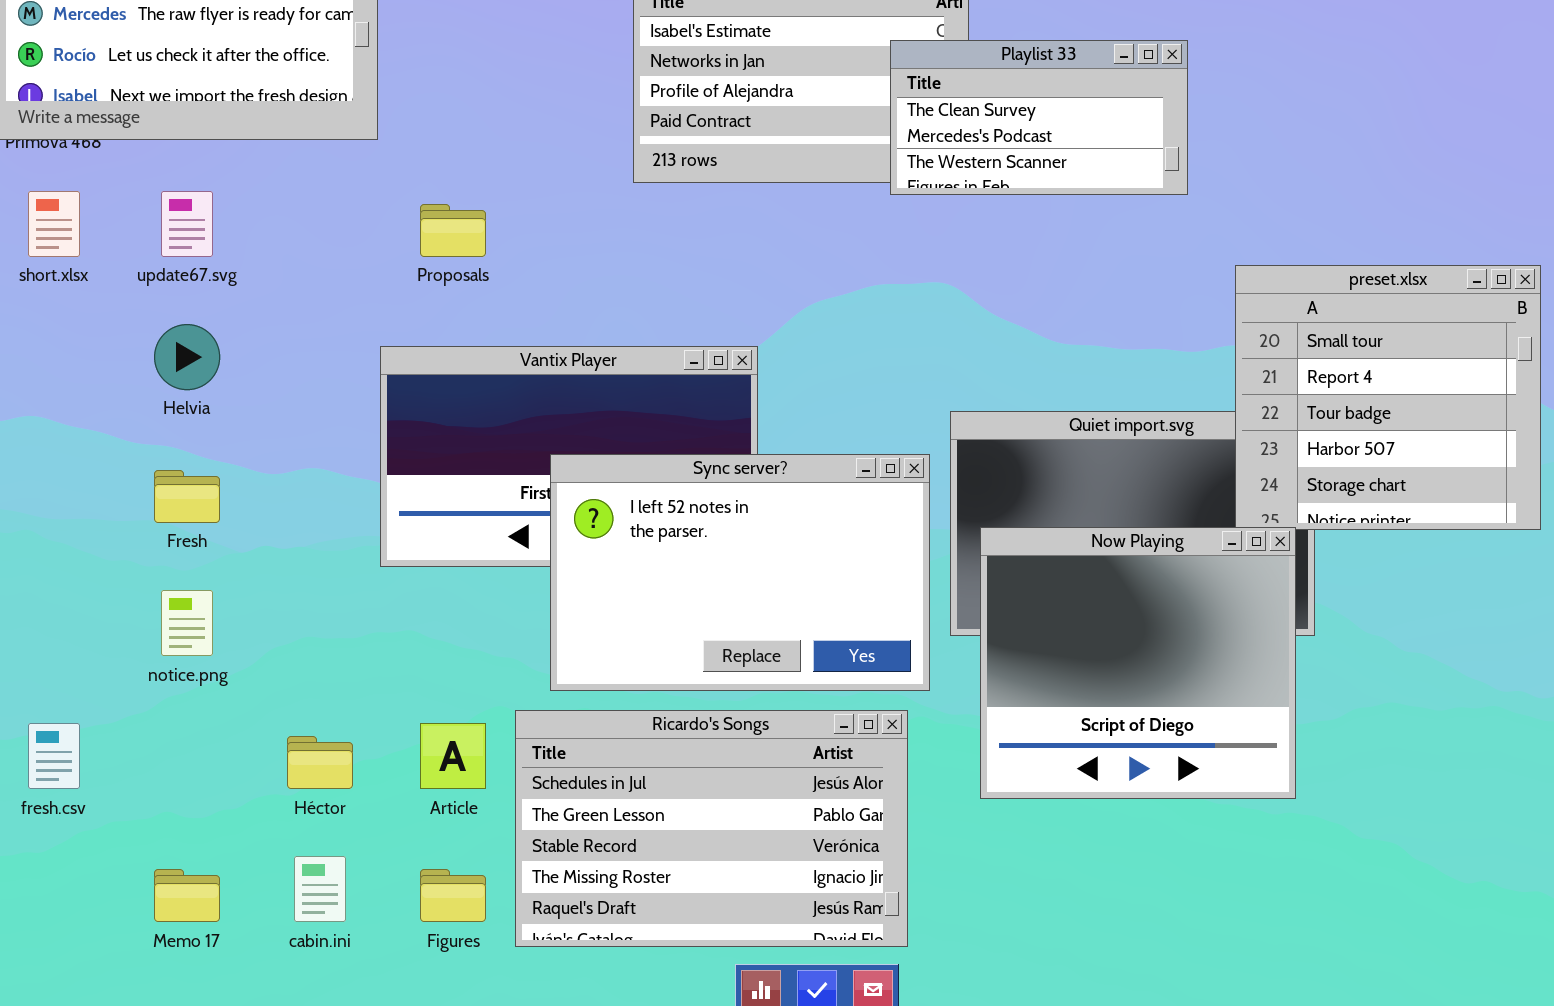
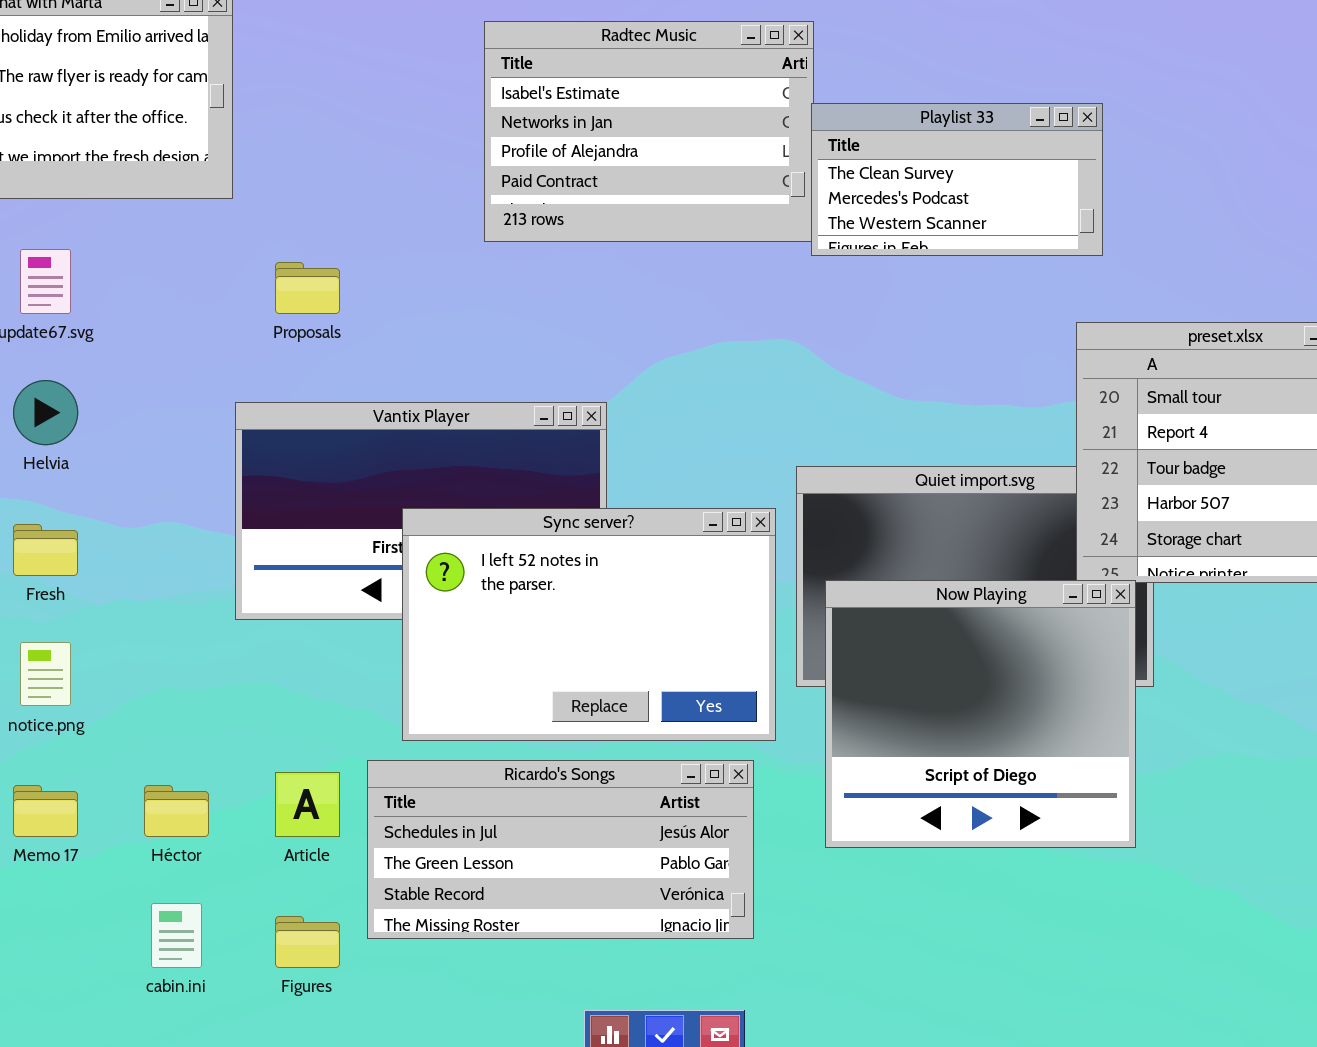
Playlist 33: [890,40,1188,195] -> [811,103,1103,256], moved
Ricardo's Songs: [515,710,908,947] -> [367,760,754,939], resized
Memo 17: [154,869,220,922] -> [13,785,78,837], moved

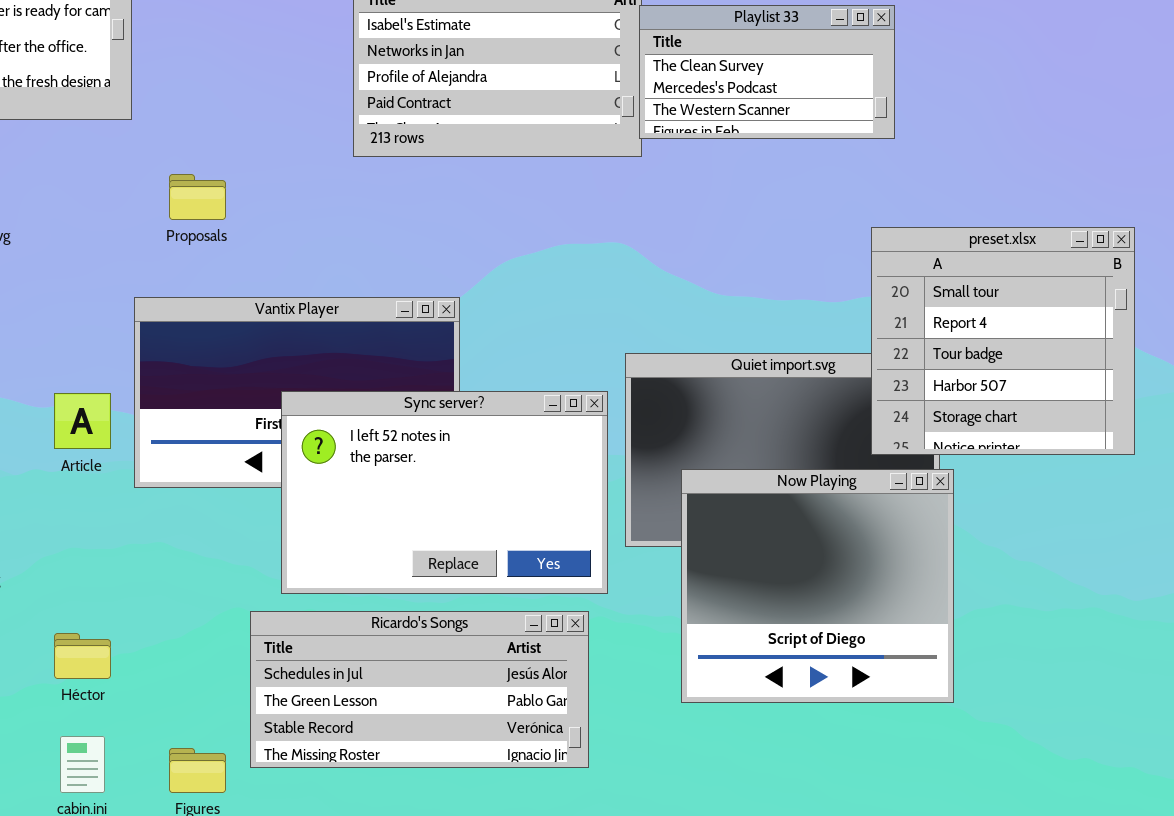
Playlist 33: [811,103,1103,256] -> [639,5,895,139], moved
Now Playing: [825,580,1136,848] -> [681,469,954,703], moved
Article: [275,772,340,837] -> [54,393,111,449], moved

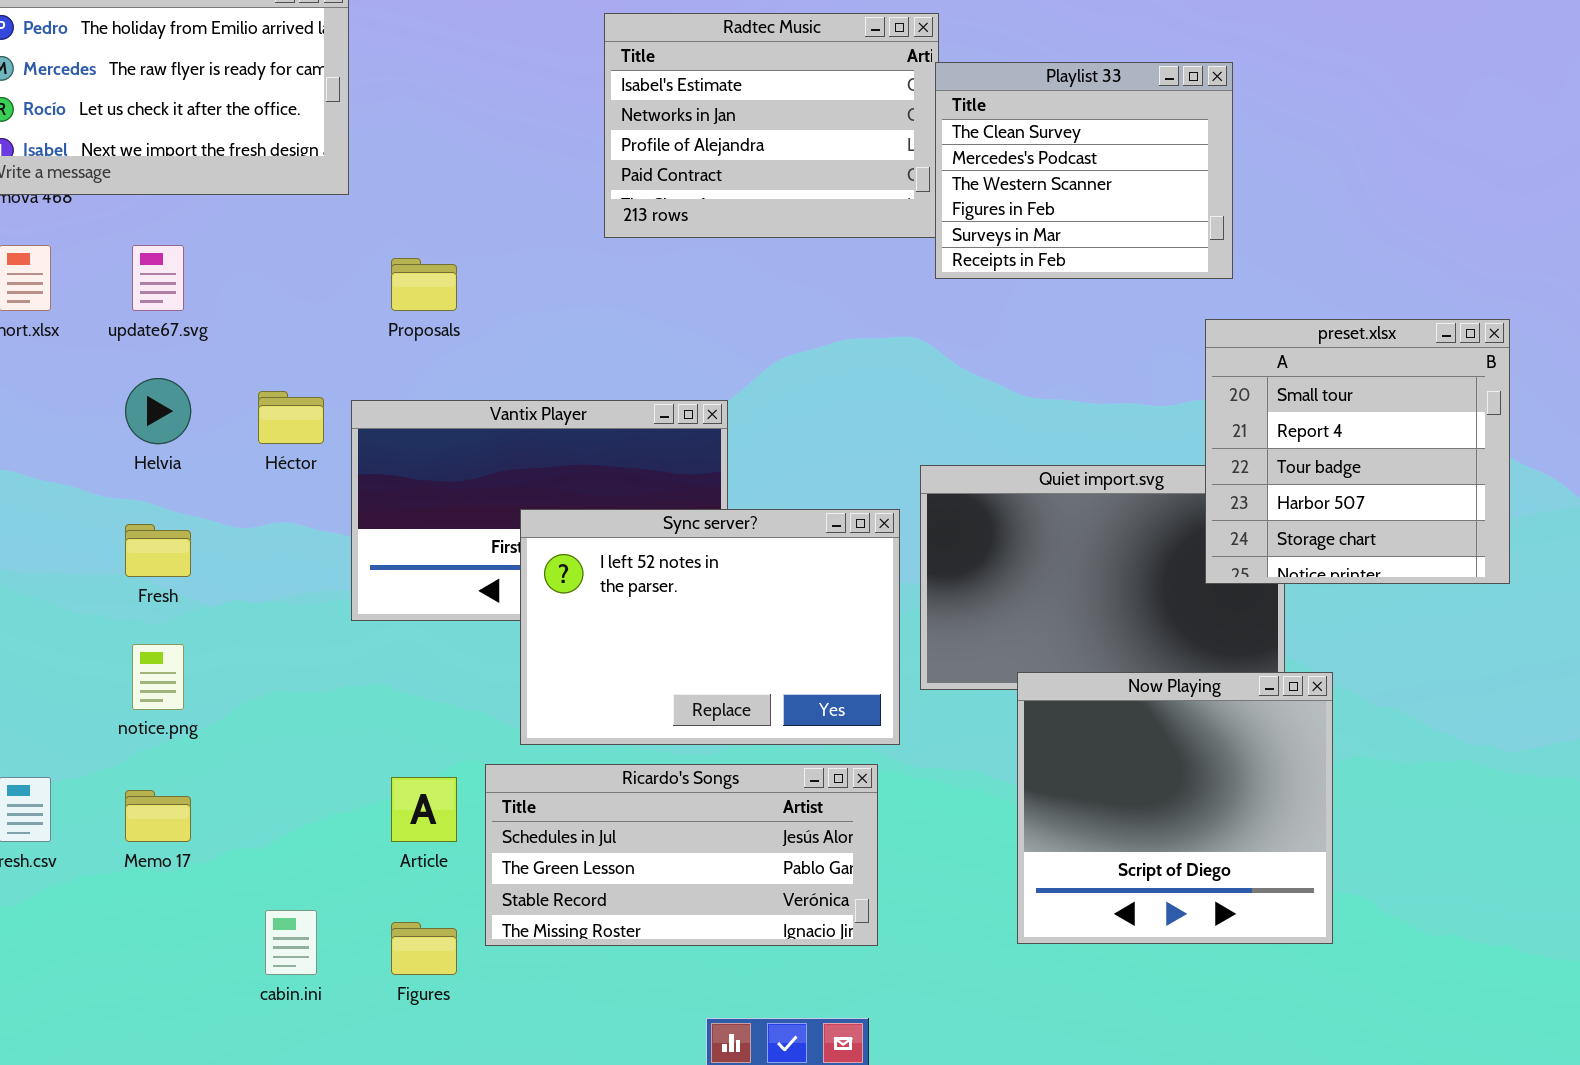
Playlist 33: [639,5,895,139] -> [935,62,1233,279], resized
Article: [54,393,111,449] -> [391,777,457,842], moved
Now Playing: [681,469,954,703] -> [1017,672,1333,944], moved
Héctor: [54,633,111,679] -> [258,391,324,444], moved

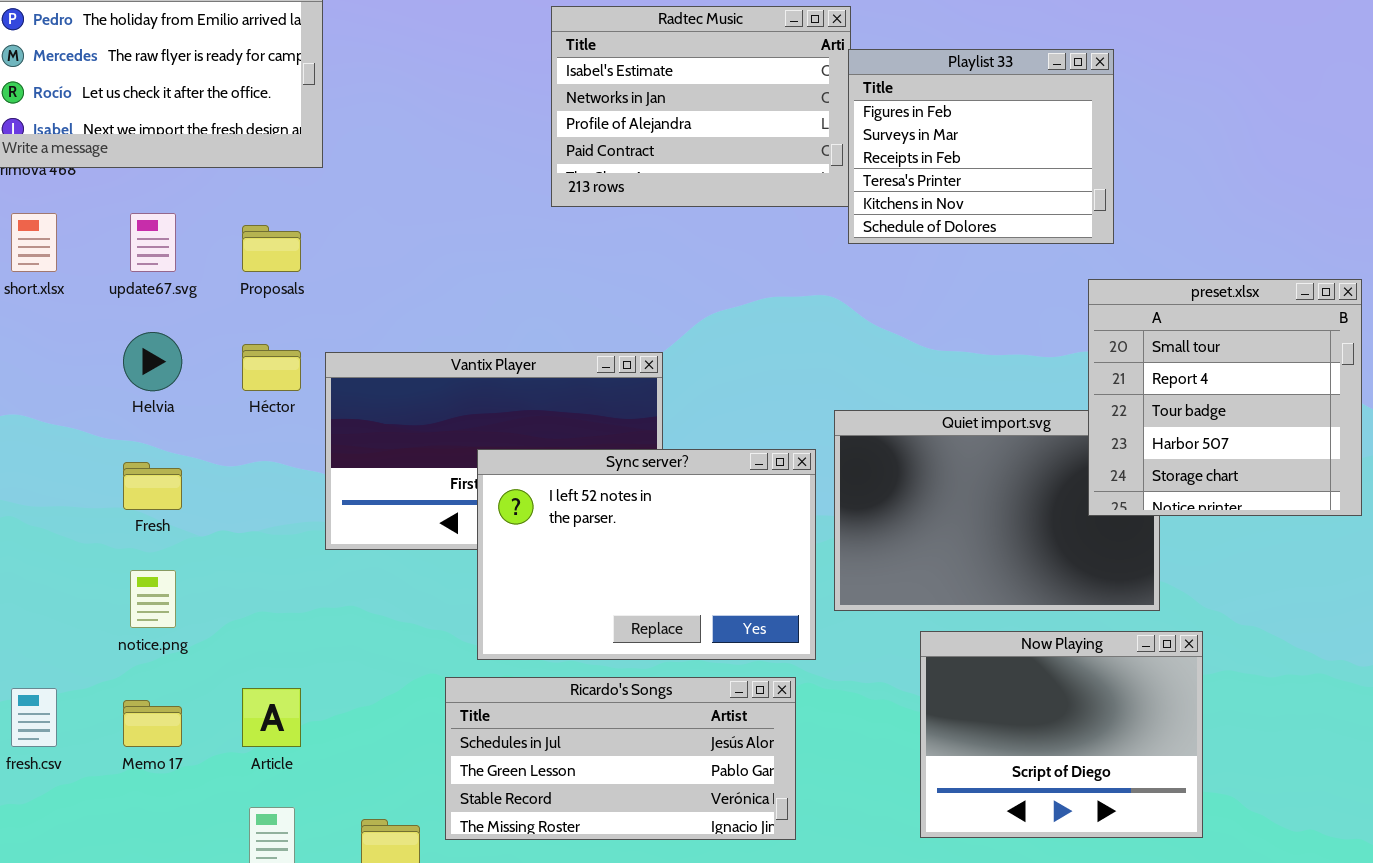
Playlist 33: [935,62,1233,279] -> [848,49,1114,244], scrolled down 3 rows
Proposals: [391,258,457,311] -> [242,225,301,272], moved
Now Playing: [1017,672,1333,944] -> [920,631,1203,838], resized
Article: [391,777,457,842] -> [242,688,301,747], moved

